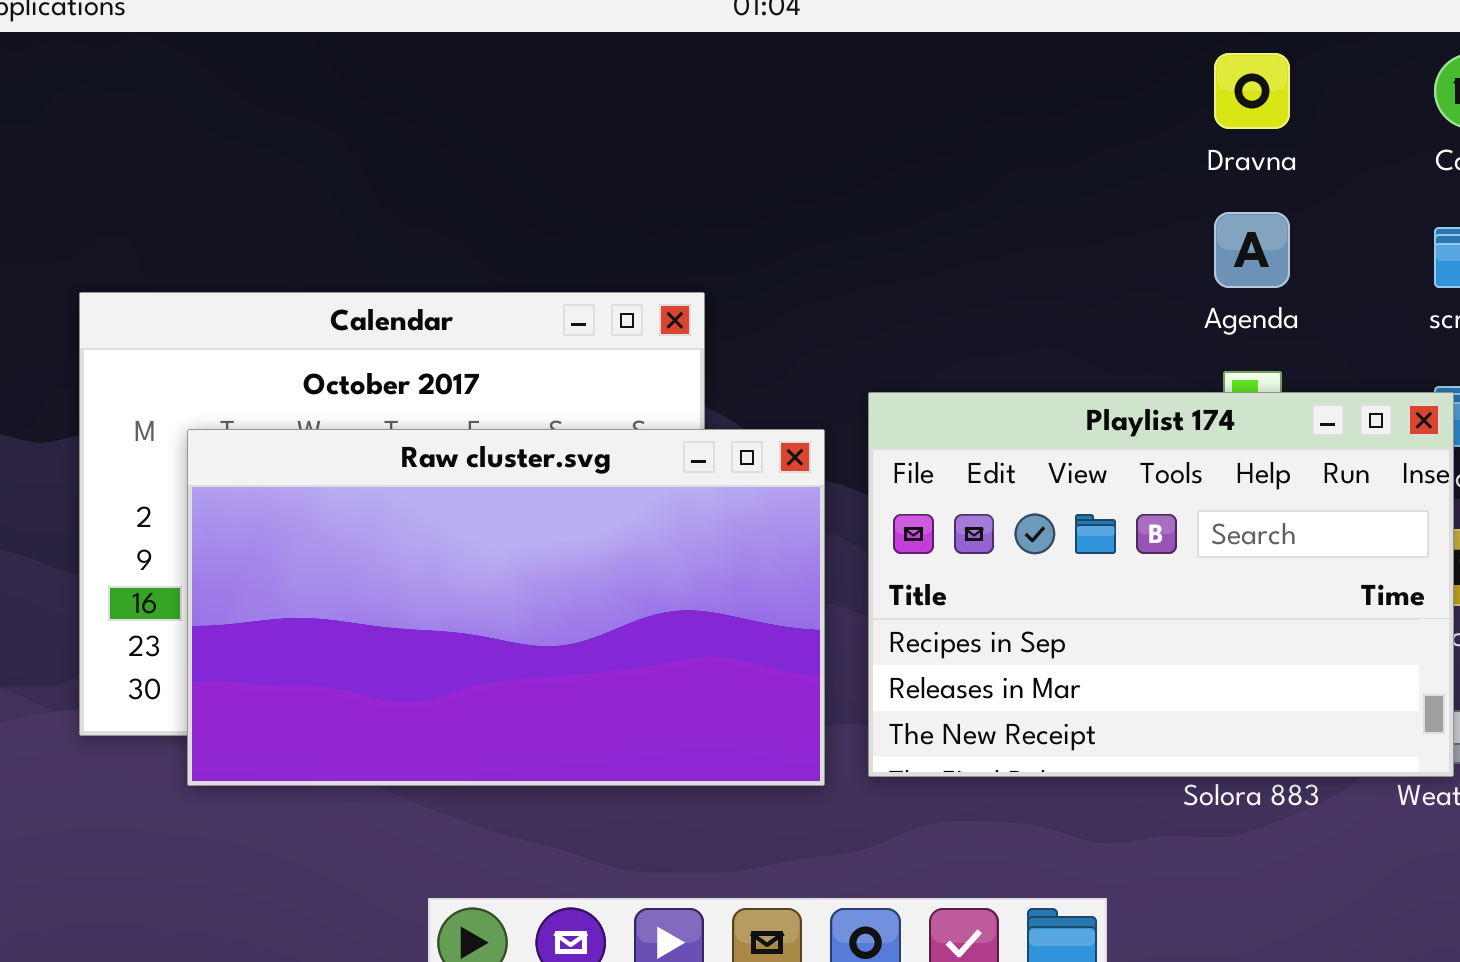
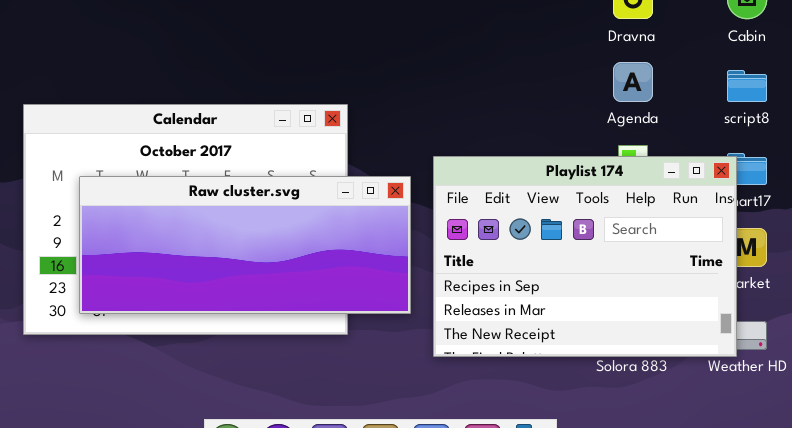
Raw cluster.svg: [187,429,825,786] -> [79,176,411,314], resized

